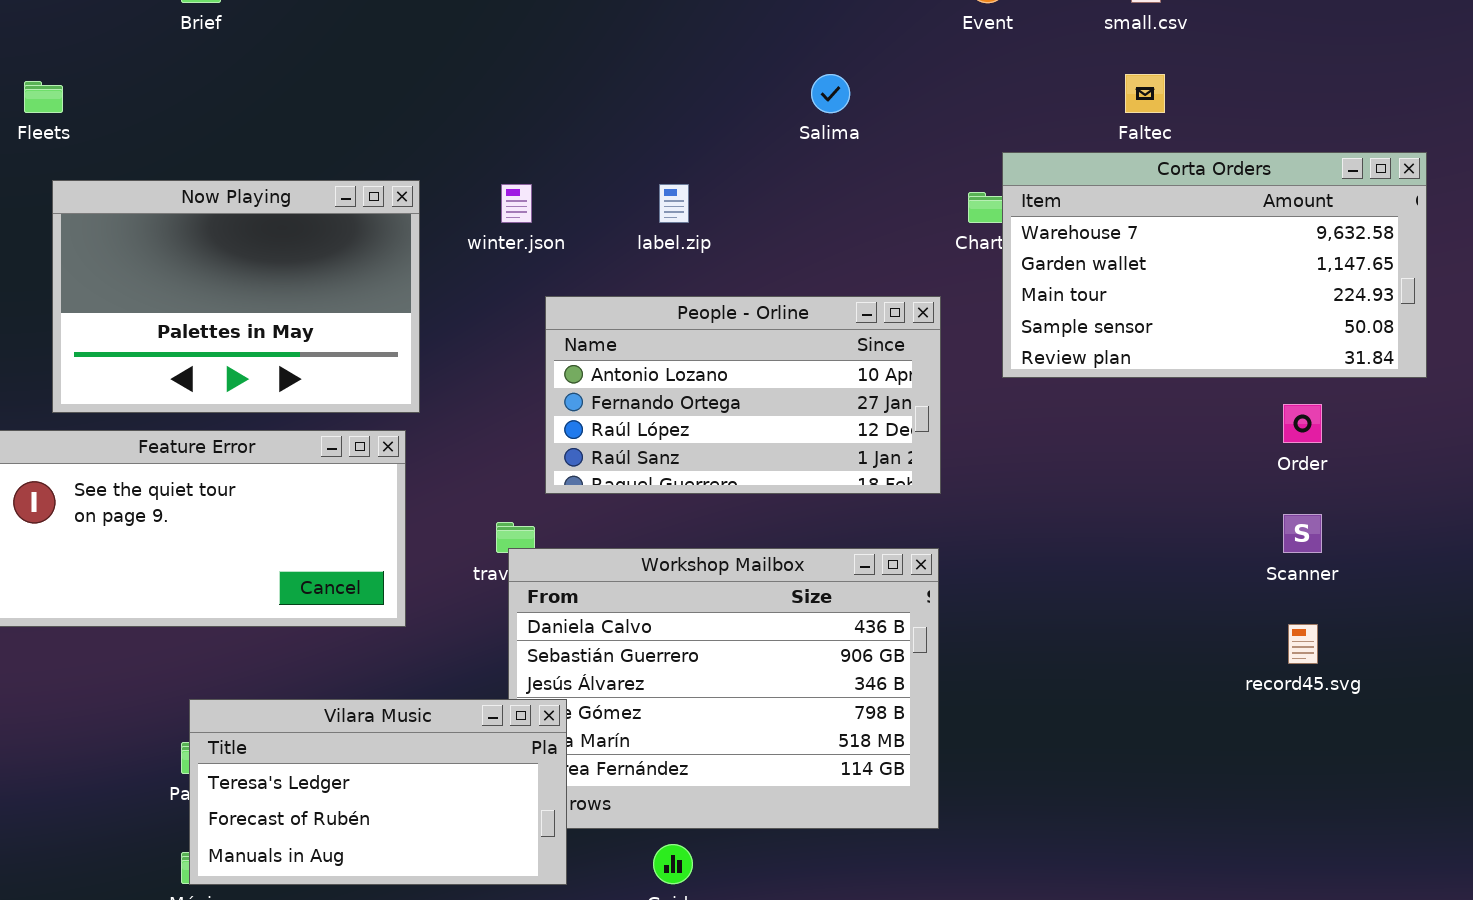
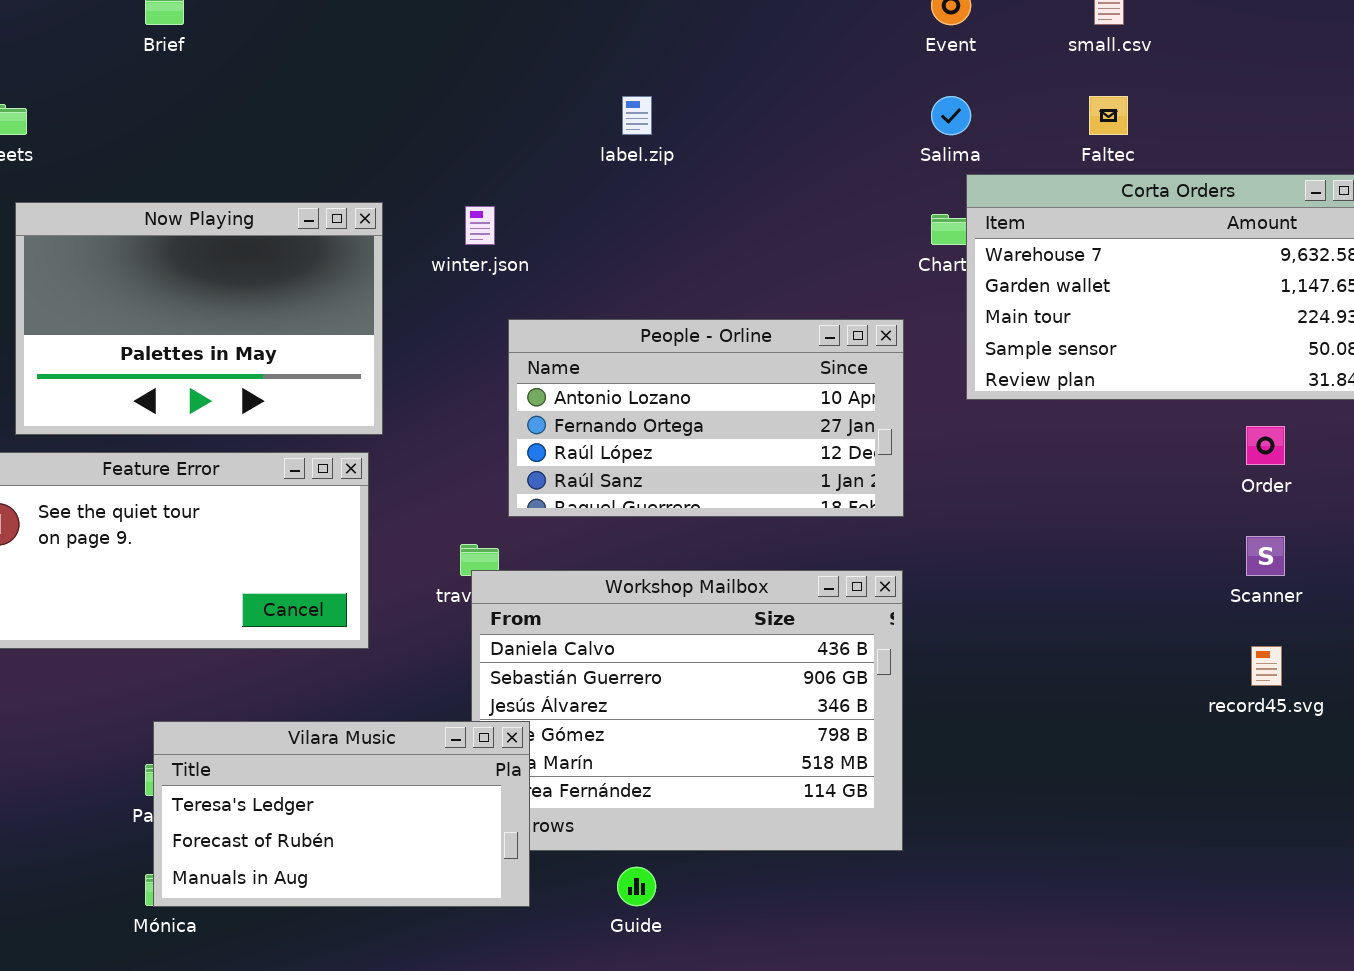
Salima: [811,74,850,113] -> [931,96,971,135], moved
label.zip: [659,184,689,223] -> [622,96,652,135], moved

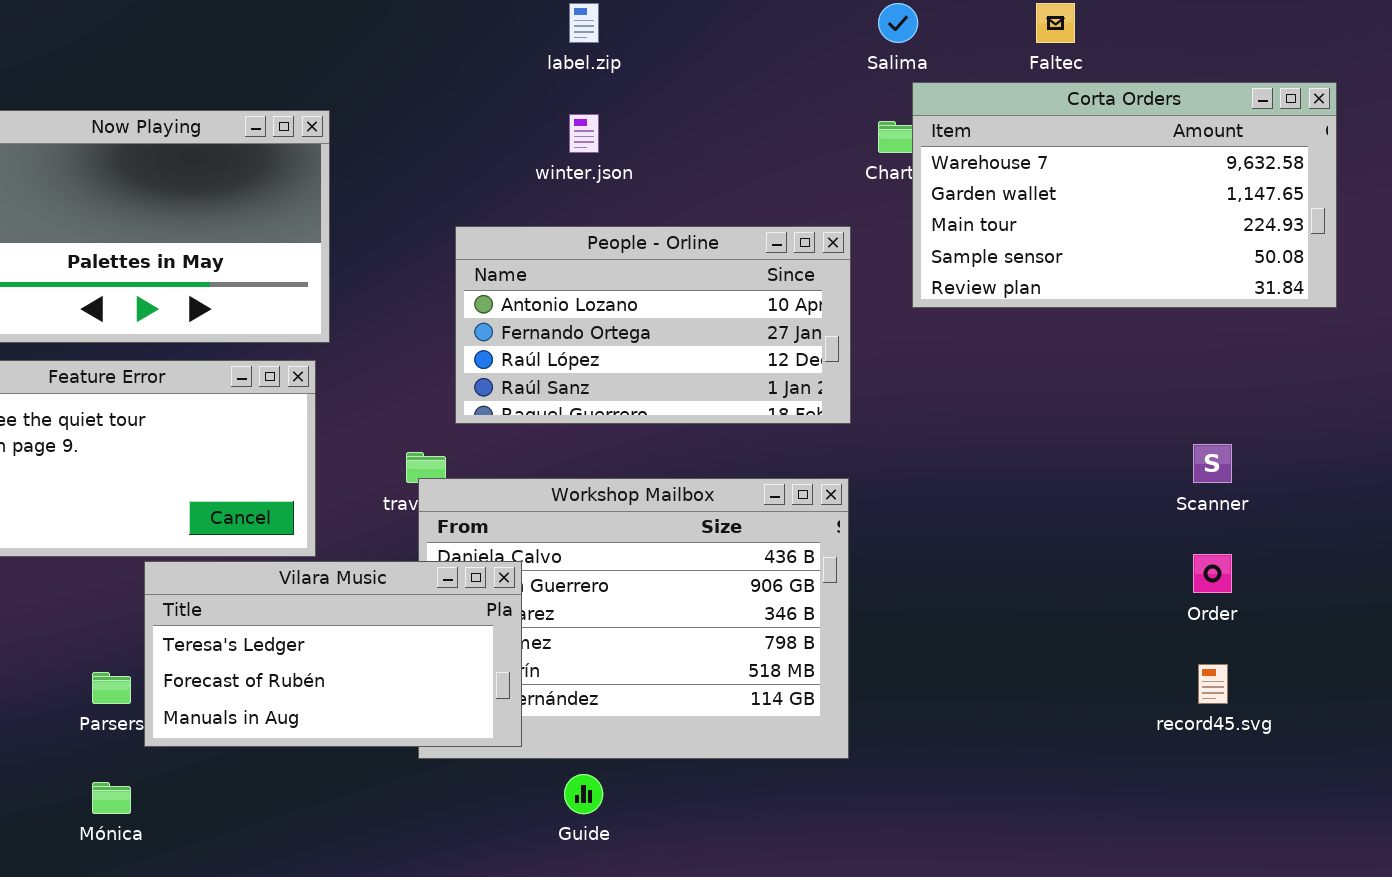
winter.json: [465,206,495,245] -> [569,114,599,153], moved
Order: [1246,426,1285,465] -> [1193,554,1232,593], moved
record45.svg: [1251,646,1282,686] -> [1198,664,1228,704], moved
Vilara Music: [153,721,530,907] -> [144,561,522,747], moved

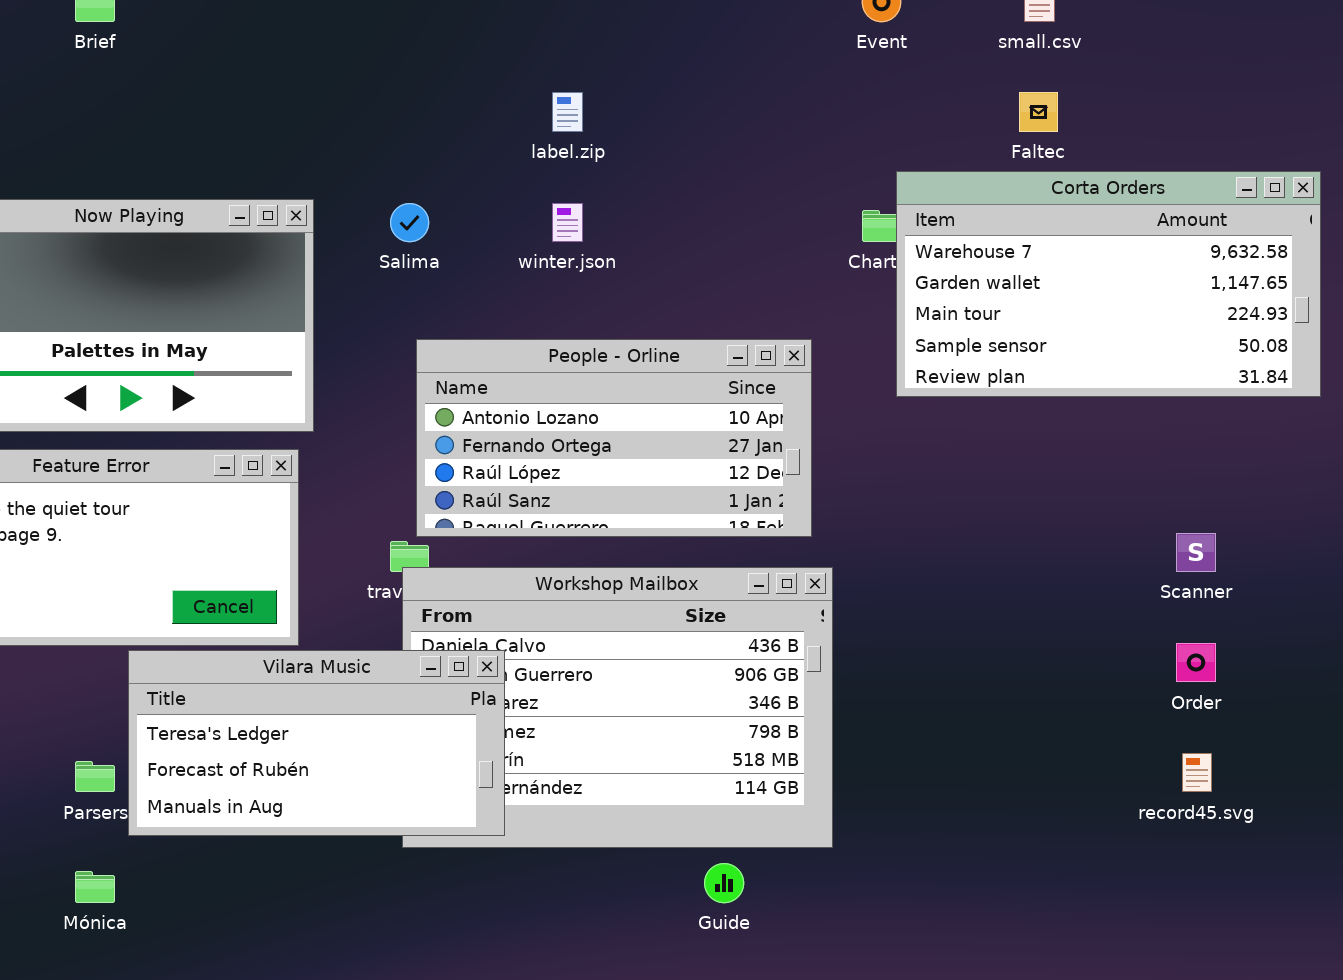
Salima: [878,3,918,43] -> [390,203,429,242], moved
People - Orline: [455,226,851,424] -> [416,339,812,537], moved
Guide: [564,774,603,814] -> [704,863,744,903], moved

